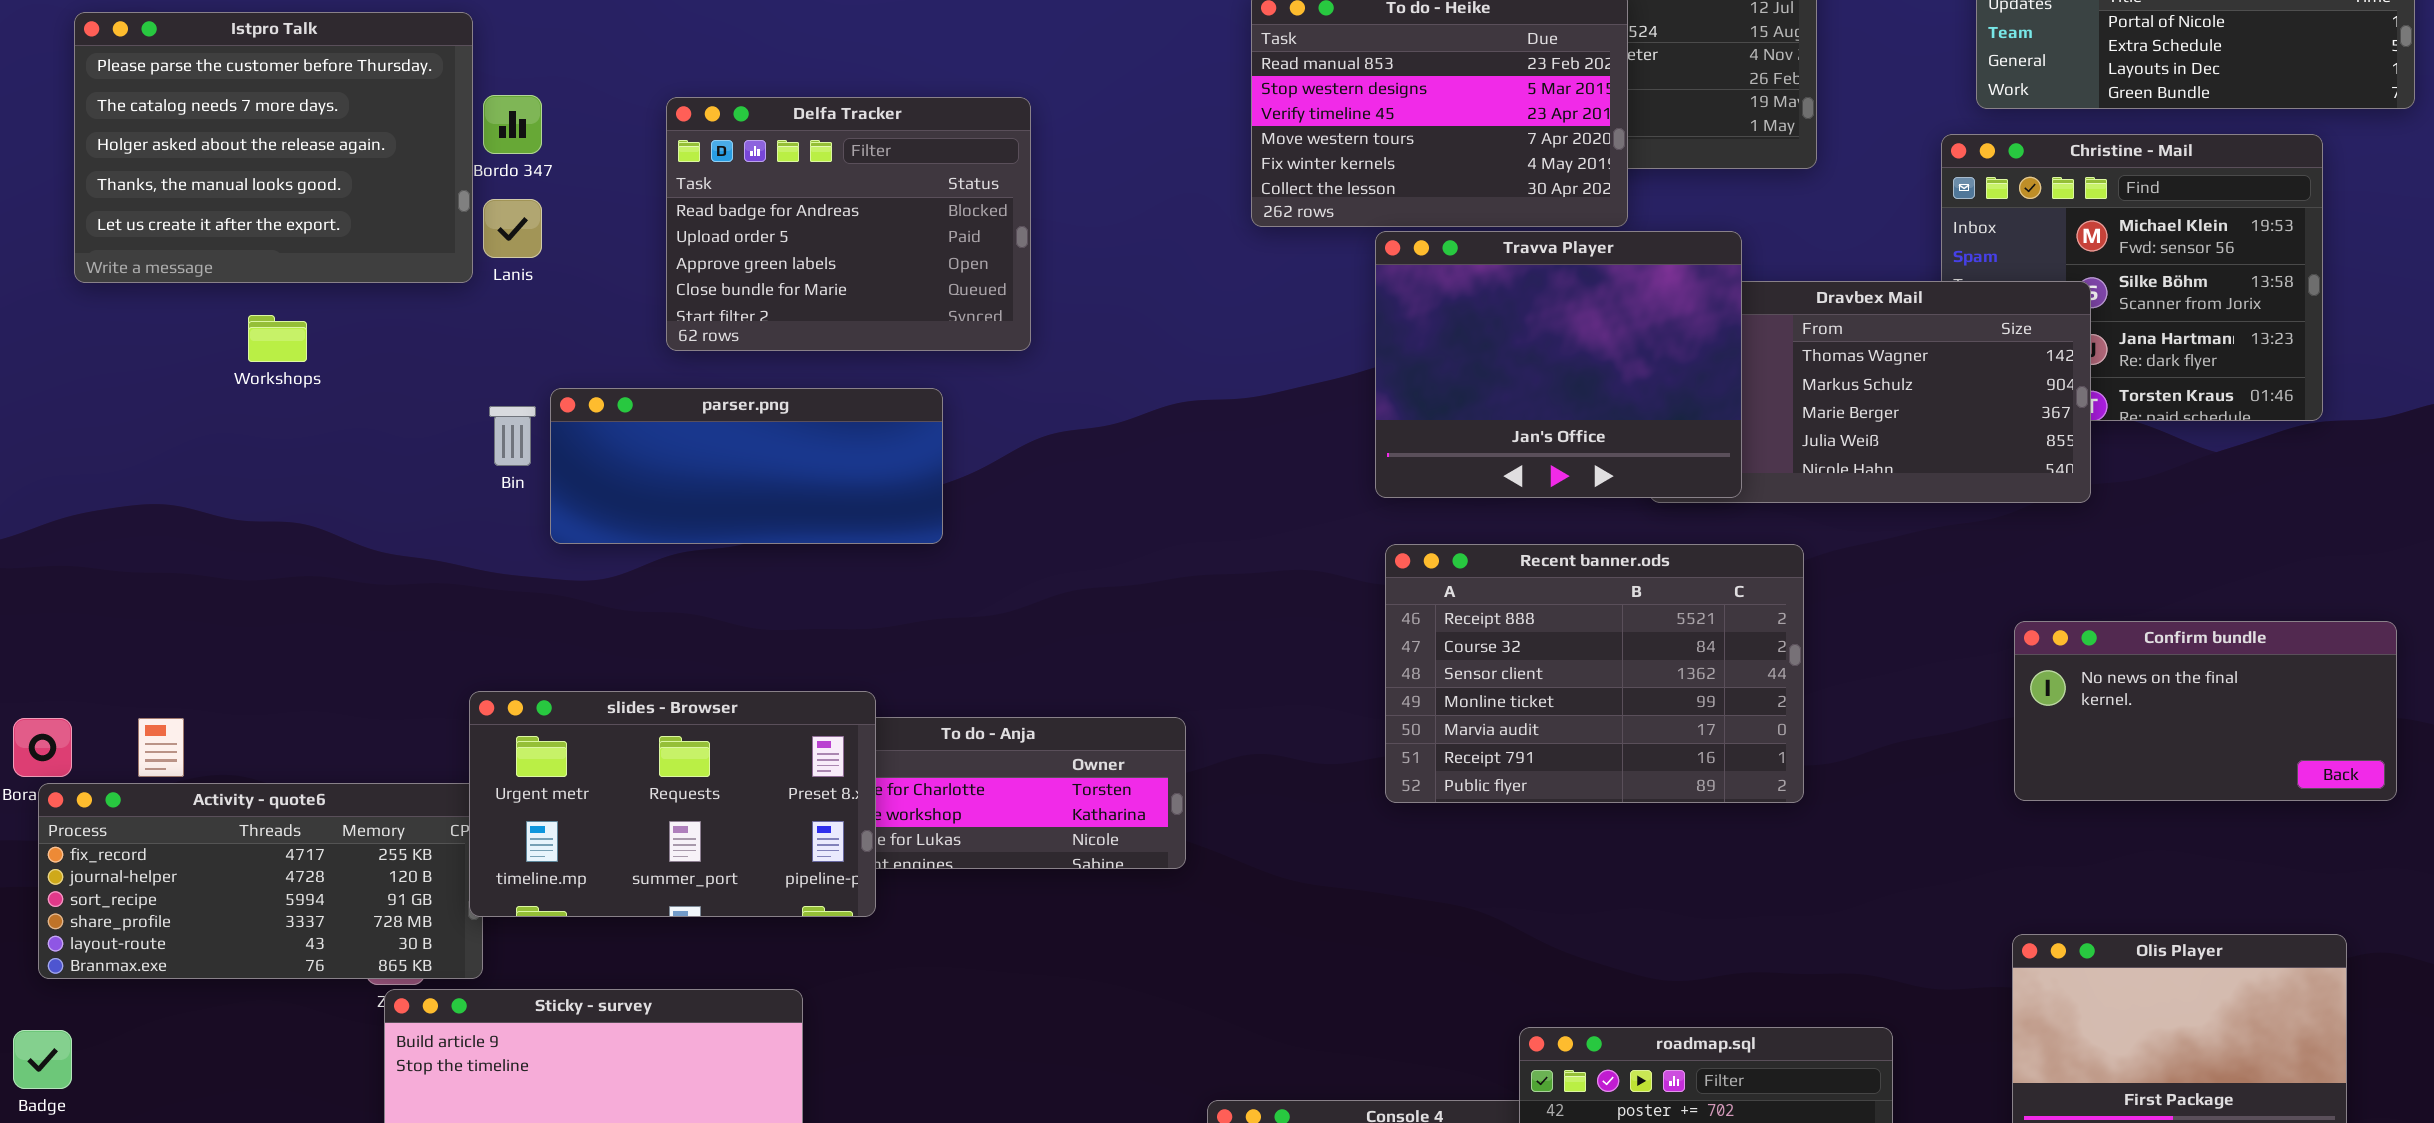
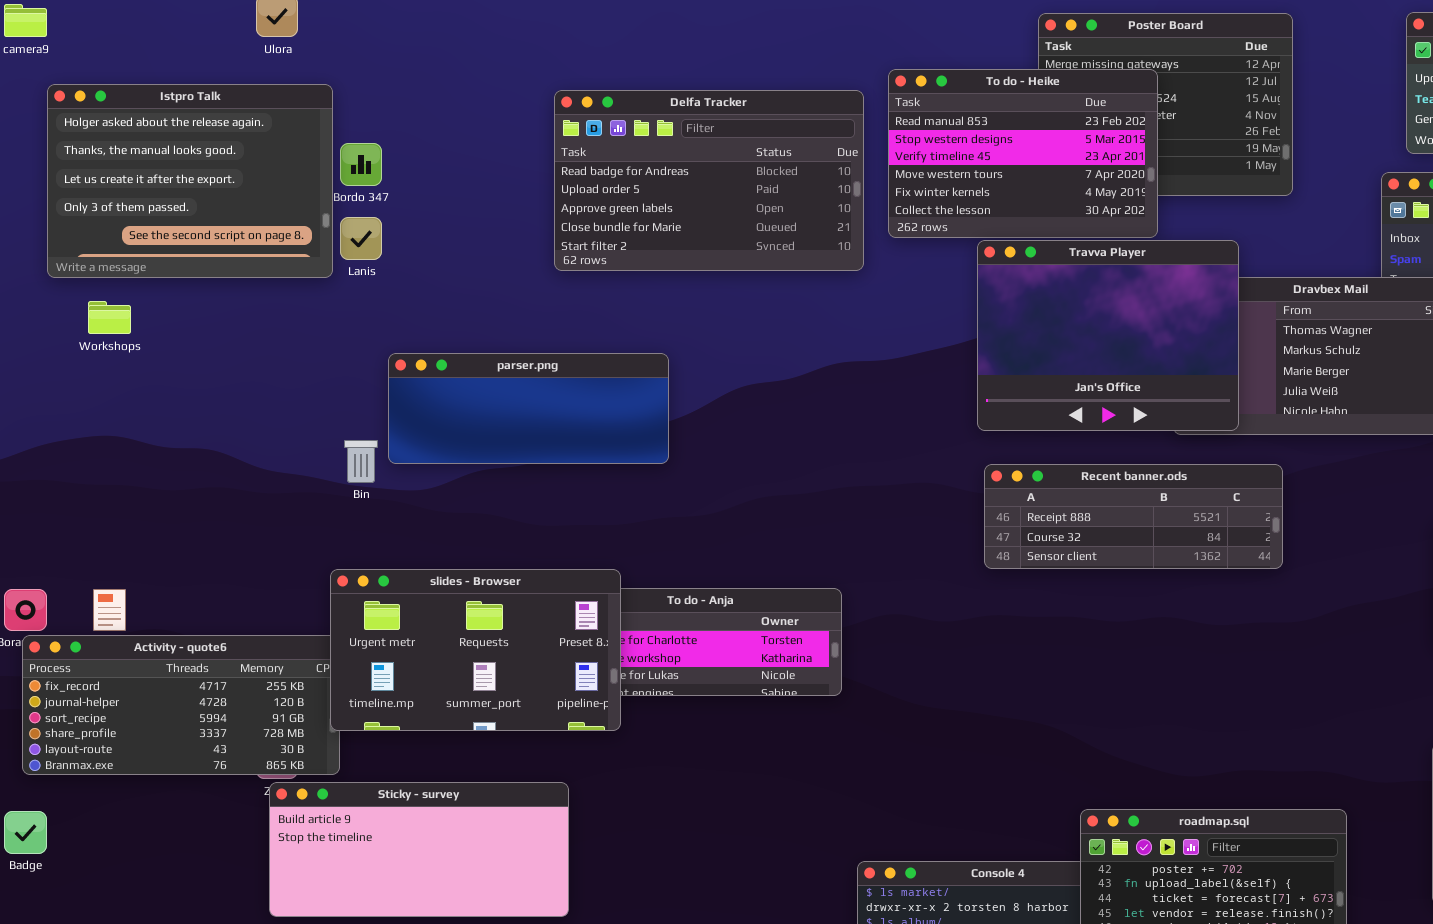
Istpro Talk: [74,12,473,283] -> [47,84,333,278], scrolled down 2 rows
Delfa Tracker: [666,97,1031,351] -> [554,90,864,271], moved, resized
Workshops: [248,315,307,362] -> [88,301,131,334], moved
Bin: [489,406,536,466] -> [344,440,378,483], moved
Recent banner.ods: [1385,544,1804,803] -> [984,464,1283,569], resized

